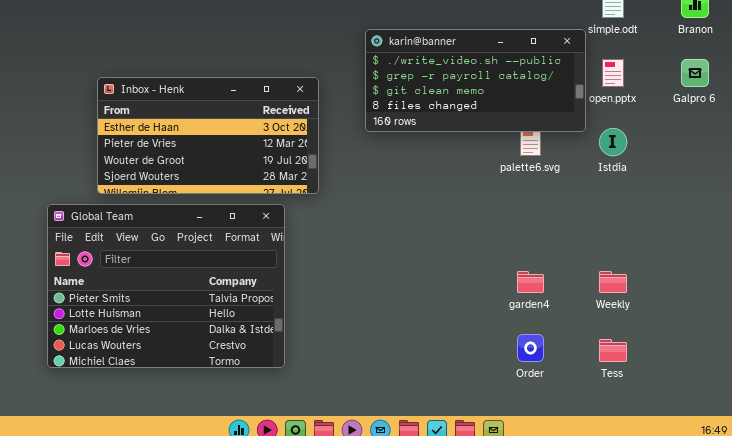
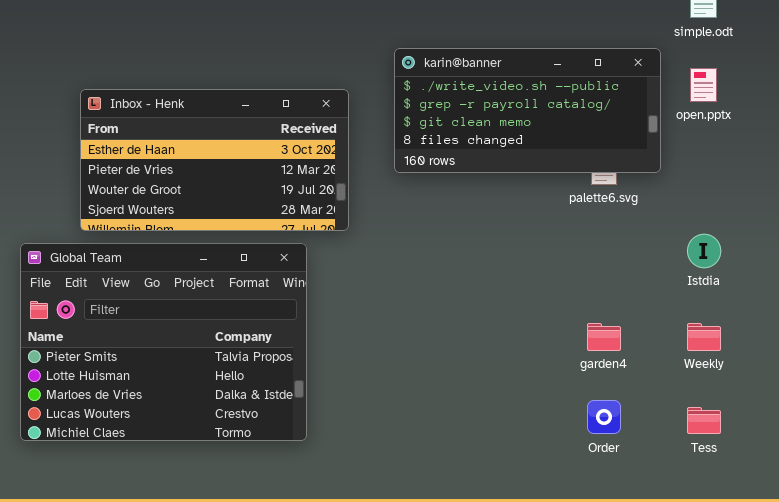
karin@banner: [365,29,586,132] -> [394,48,661,173], moved
Istdia: [599,128,627,156] -> [687,234,721,268], moved

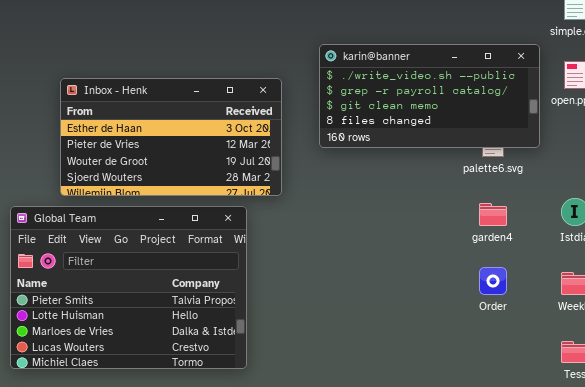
garden4: [587,323,621,351] -> [479,203,507,226], moved
Order: [587,400,621,434] -> [479,267,507,295], moved

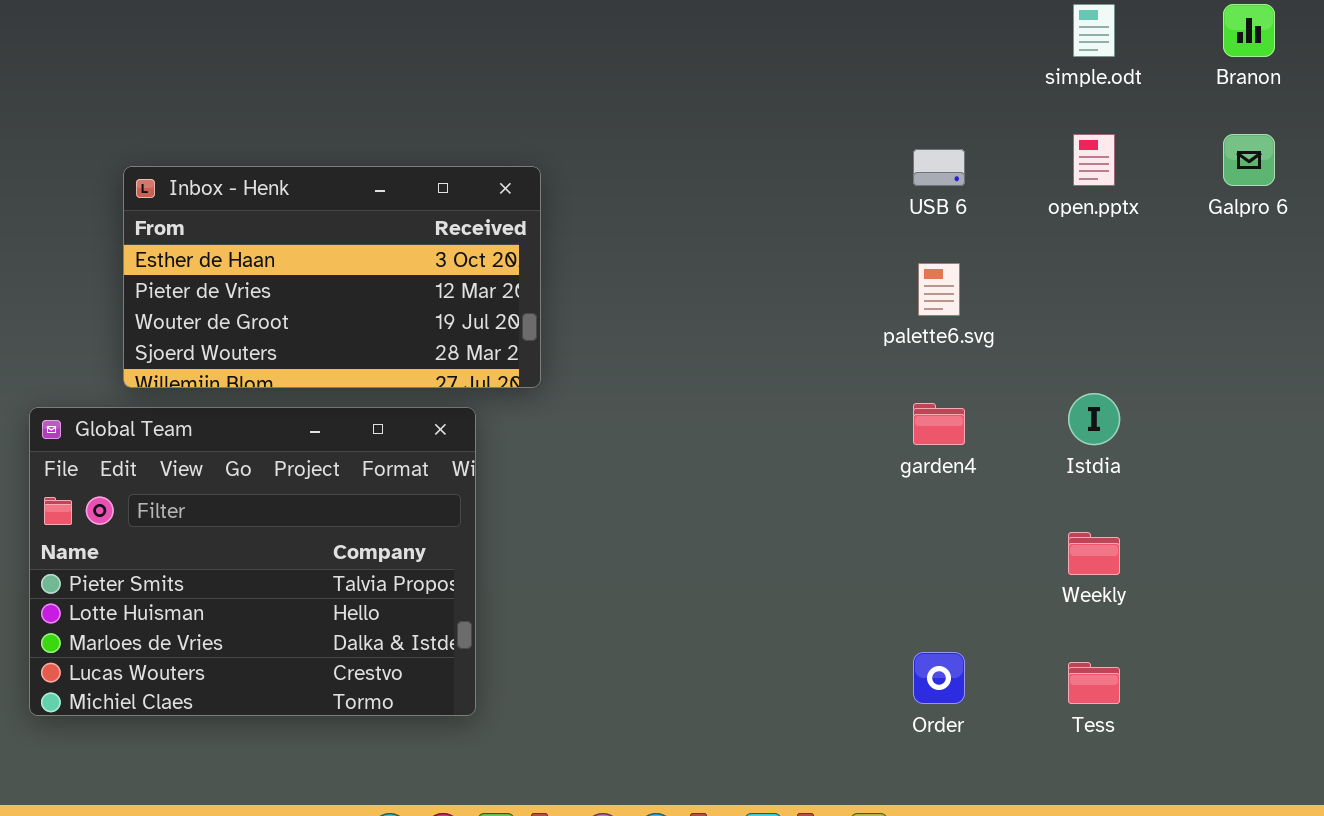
karin@banner: [319,44,540,148] -> none, closed
Order: [479,267,507,295] -> [913,652,965,704], moved

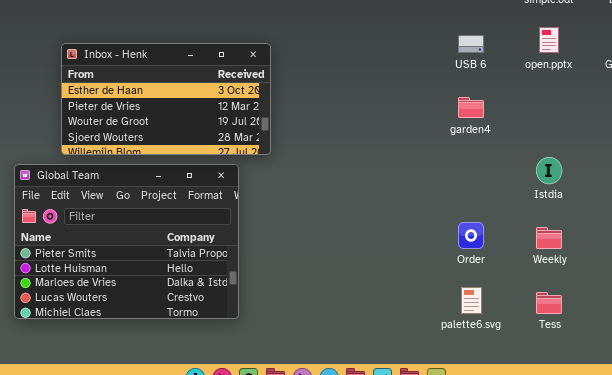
palette6.svg: [918,263,960,316] -> [461,287,482,314], moved
garden4: [913,403,965,445] -> [458,97,484,118], moved
Order: [913,652,965,704] -> [458,222,484,249], moved

